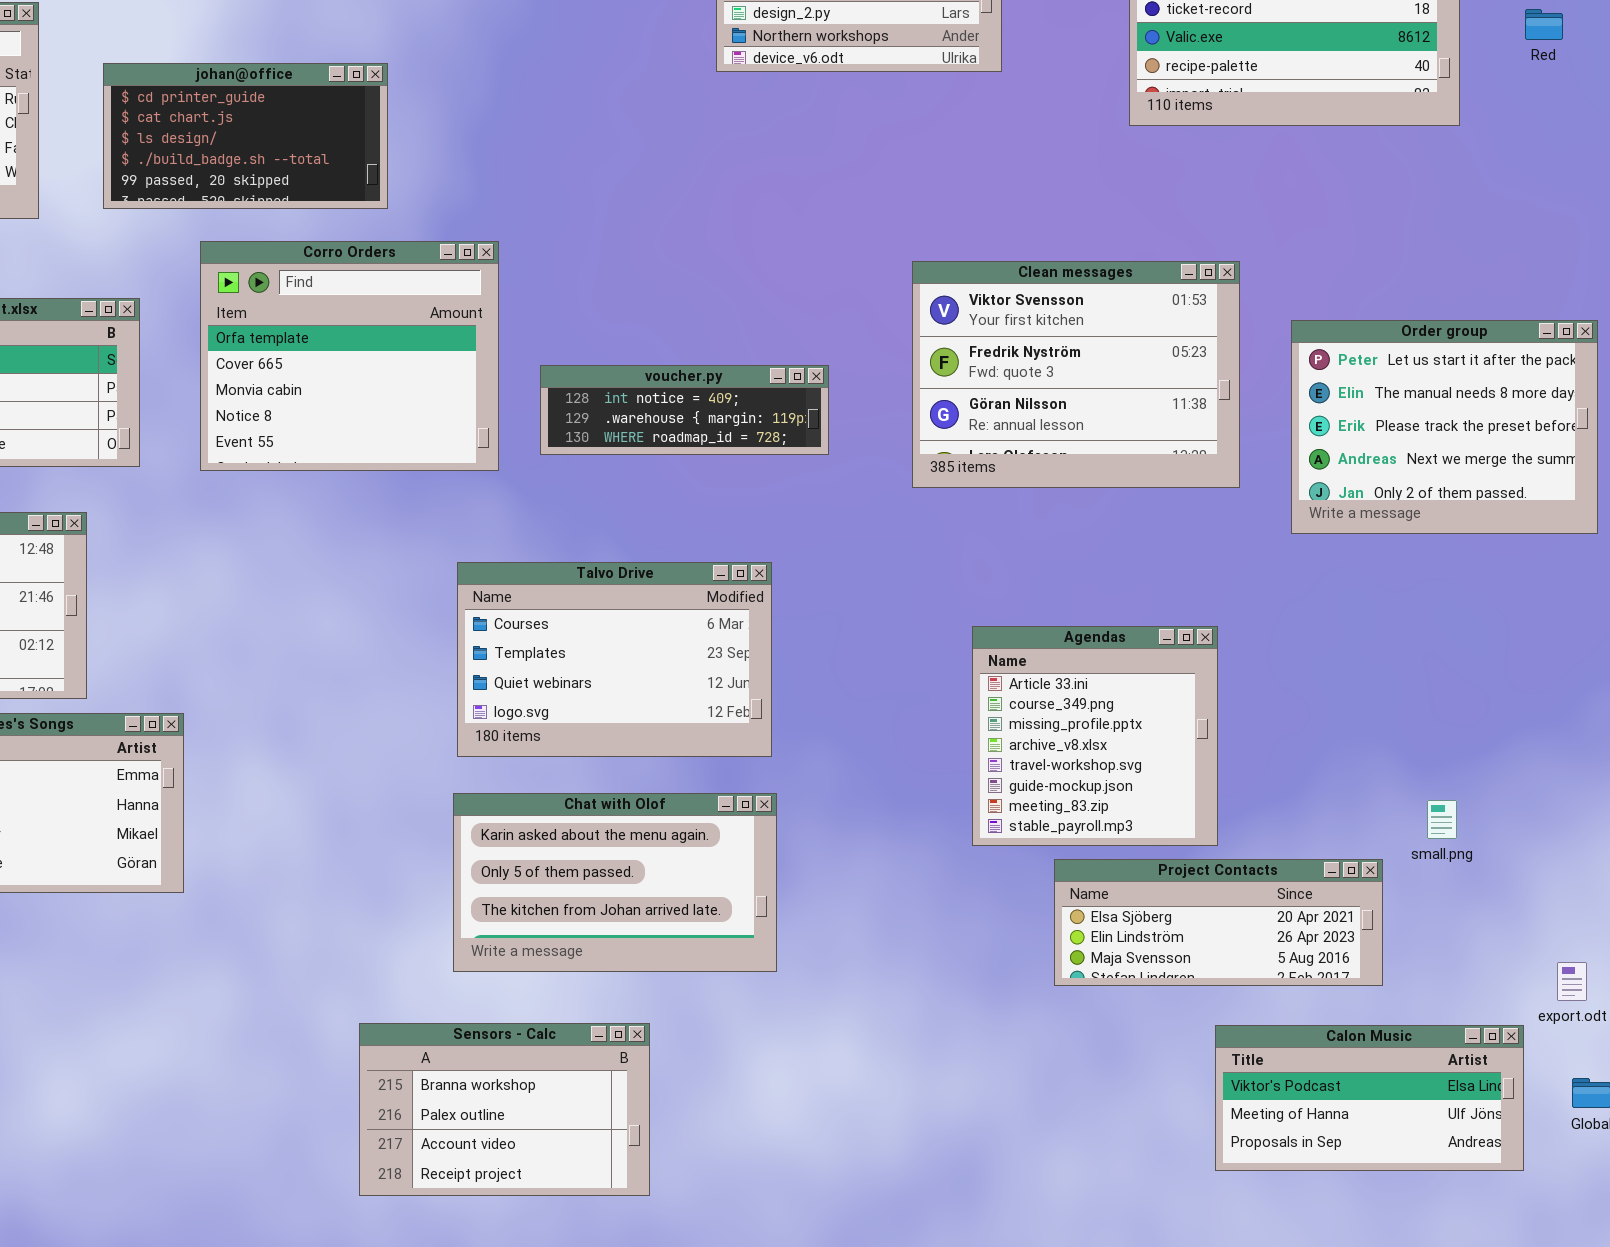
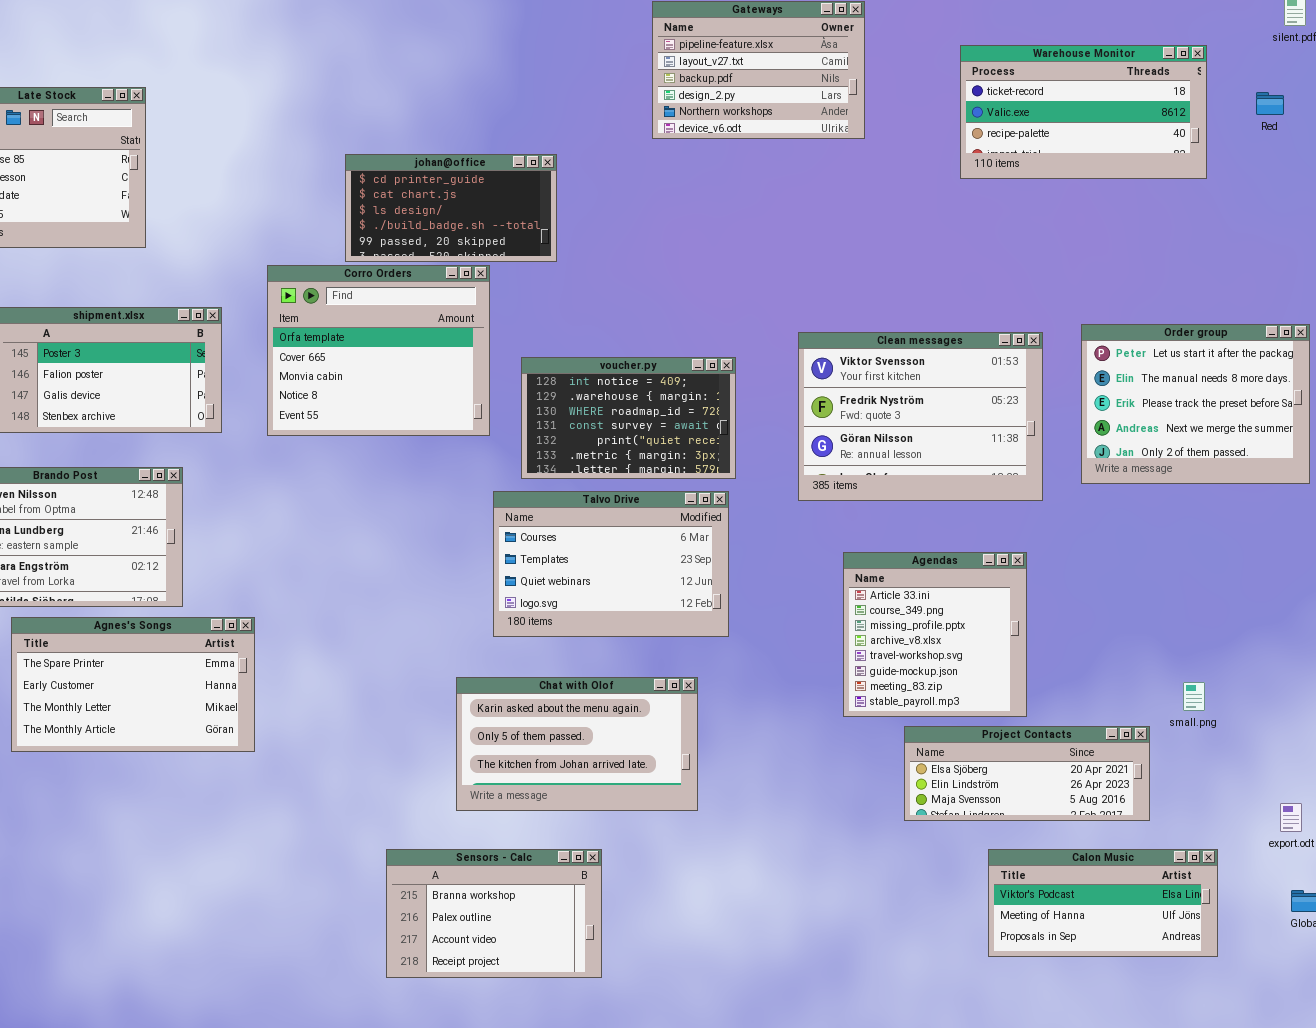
johan@office: [103,63,388,209] -> [345,154,557,262], moved
Clean messages: [912,261,1240,488] -> [798,332,1043,501], moved
voucher.py: [540,365,829,455] -> [521,357,736,479], resized
Talvo Drive: [457,562,772,757] -> [493,491,729,637], moved
Calon Music: [1215,1025,1524,1171] -> [988,849,1218,957], moved

